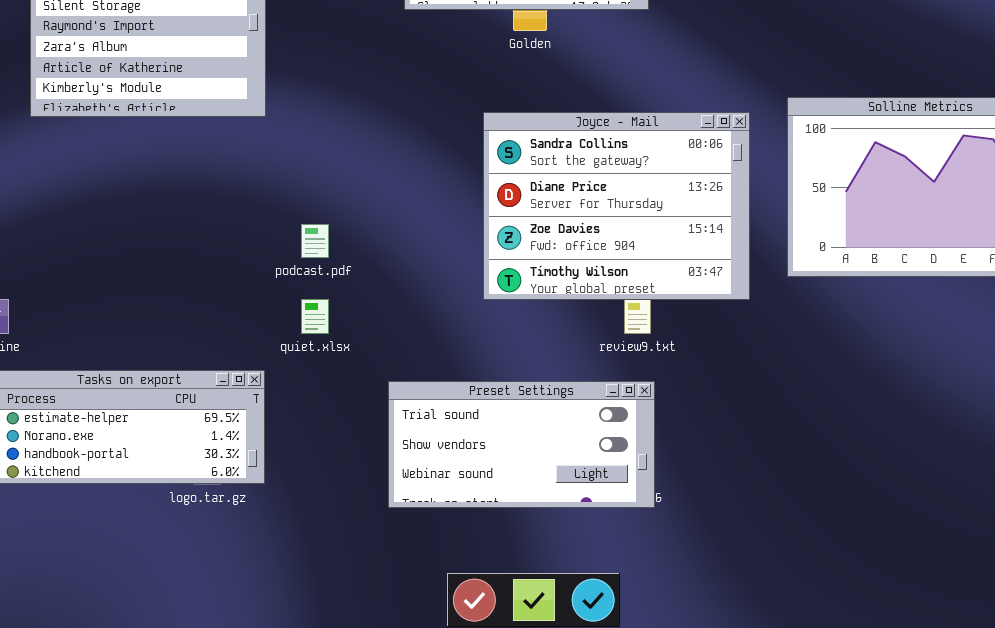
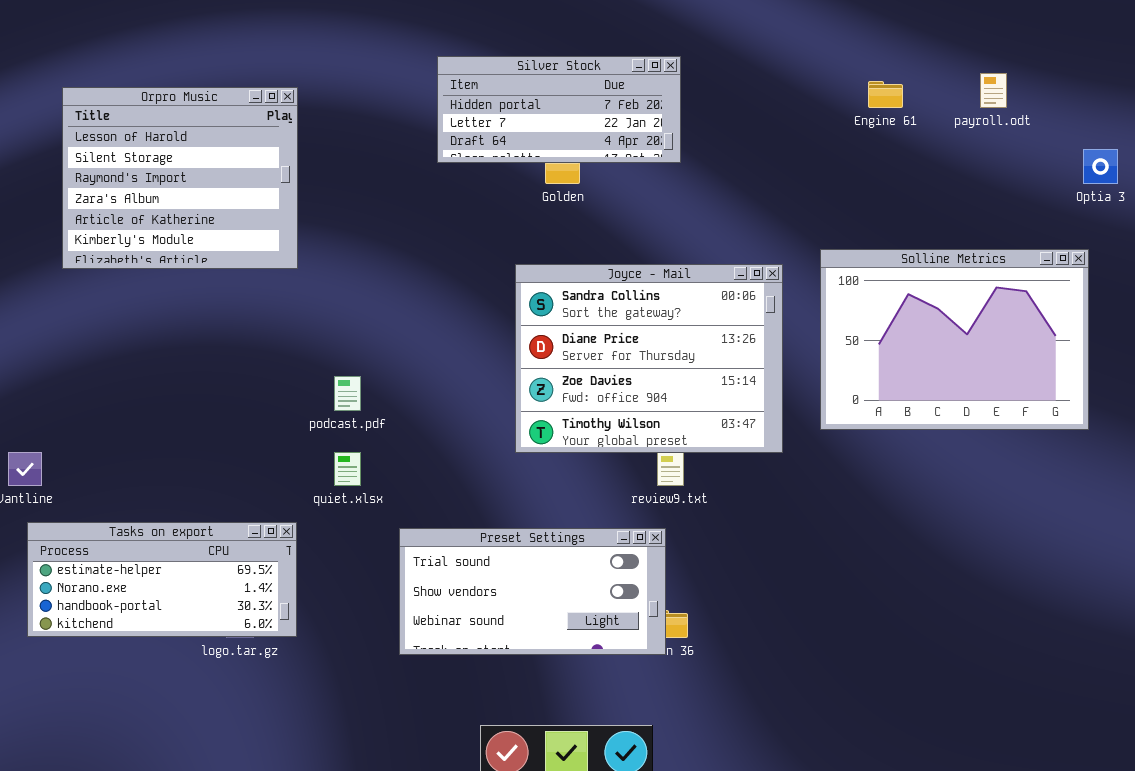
Preset Settings: [388,381,655,508] -> [399,528,666,655], moved

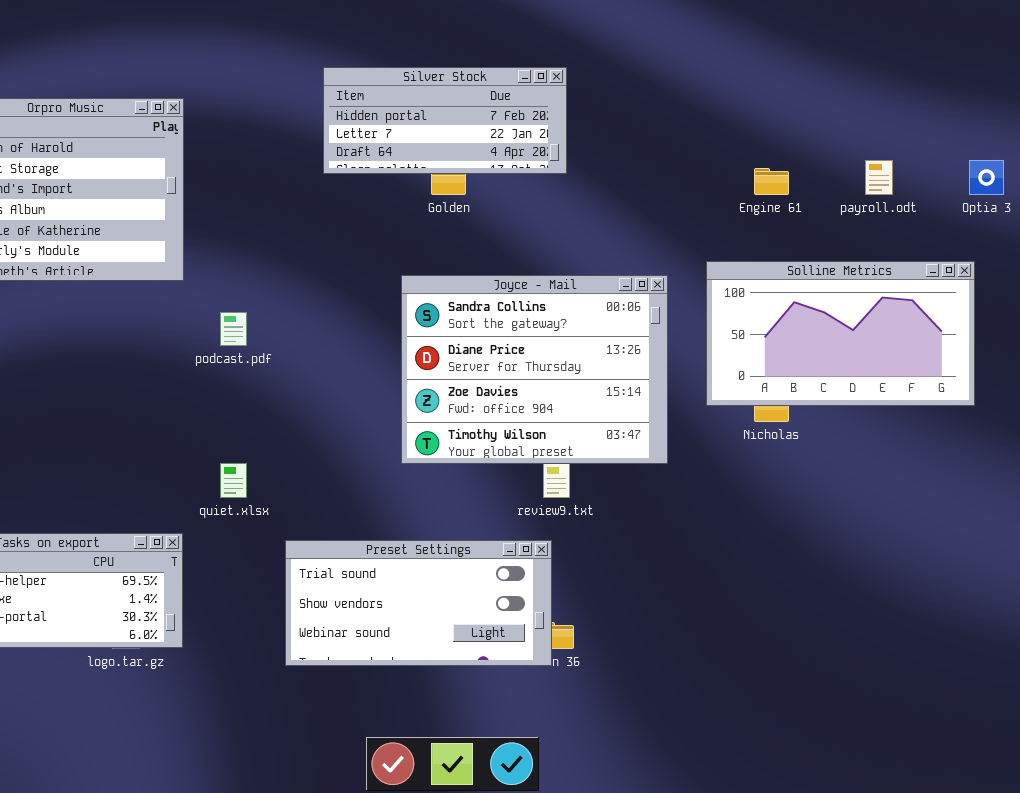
payroll.odt: [980,73,1007,108] -> [865,160,893,195], moved
Engine 61: [868,81,903,108] -> [754,168,789,195], moved
Solline Metrics: [820,249,1089,430] -> [706,261,975,406], resized
podcast.pdf: [334,376,361,411] -> [220,312,247,346], moved

